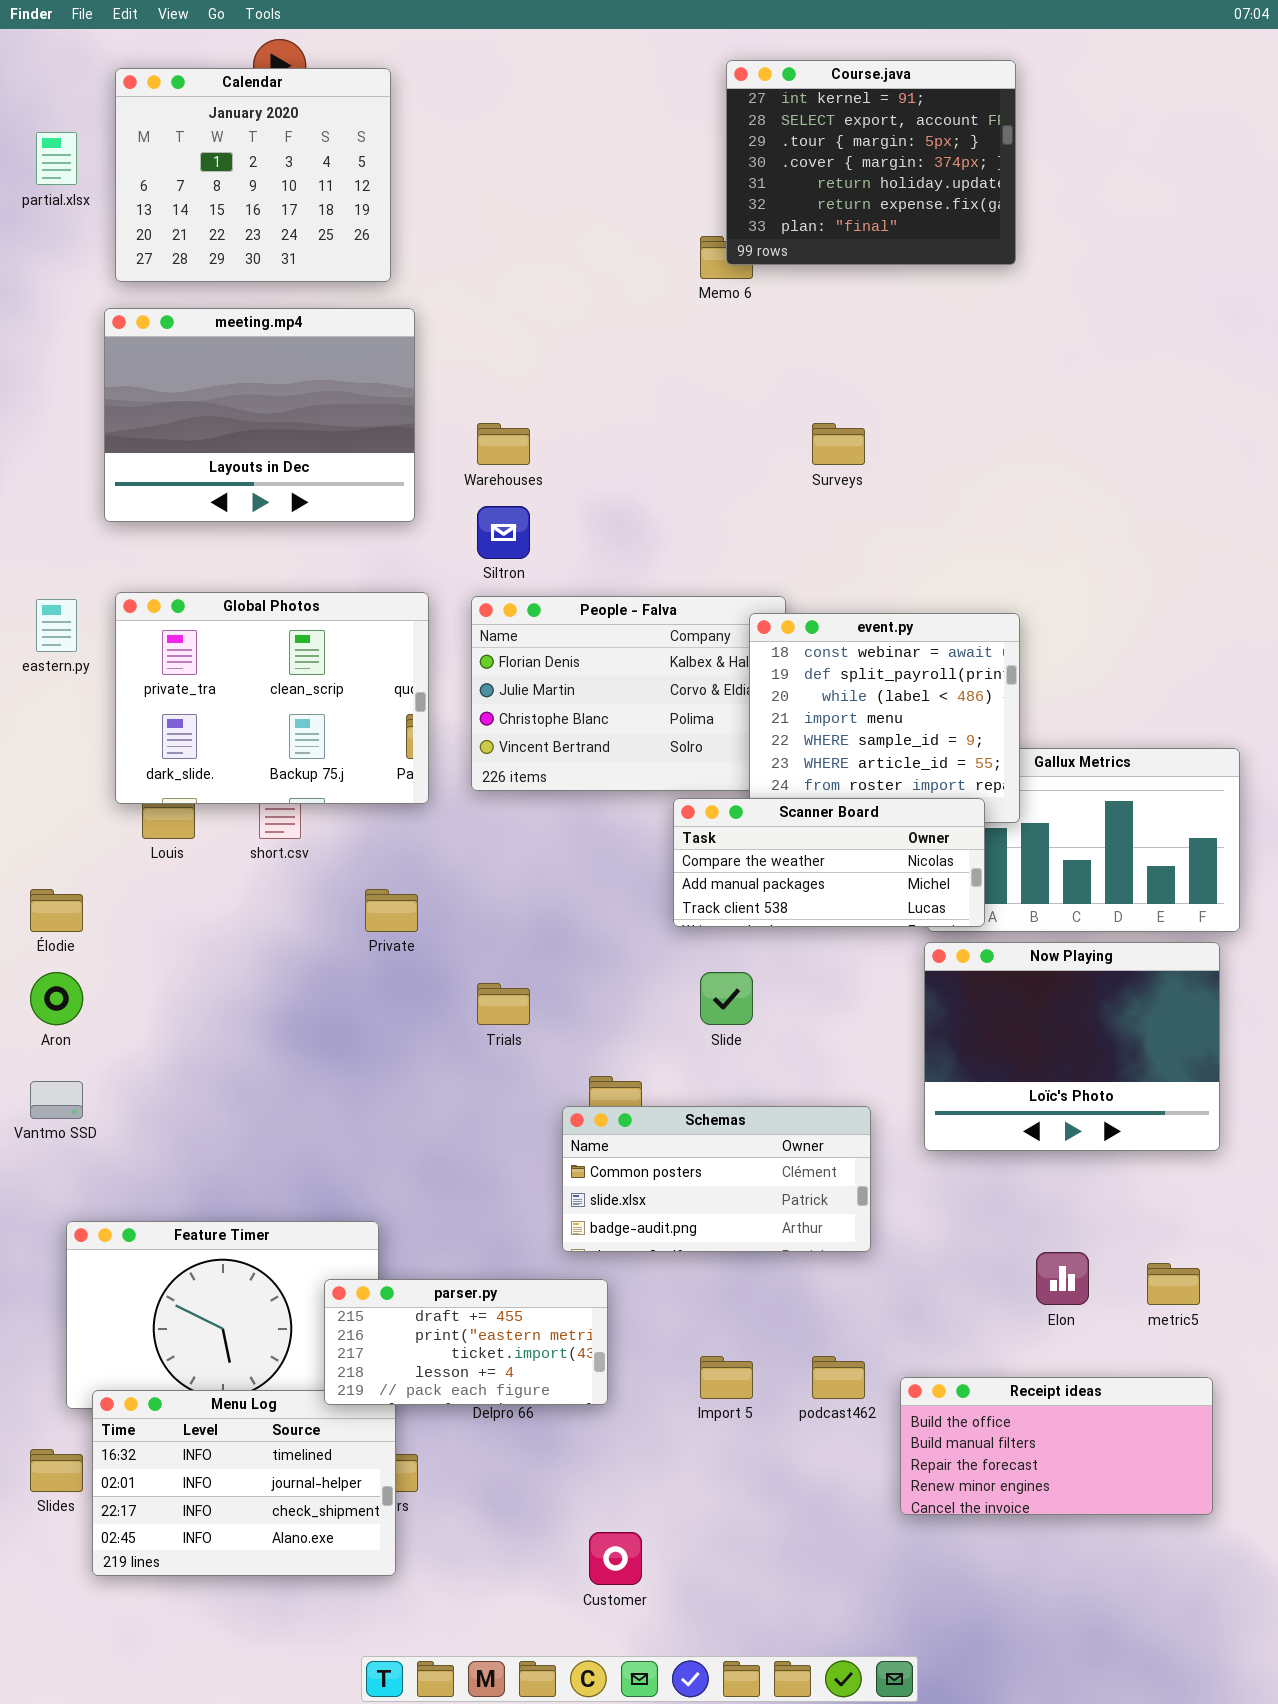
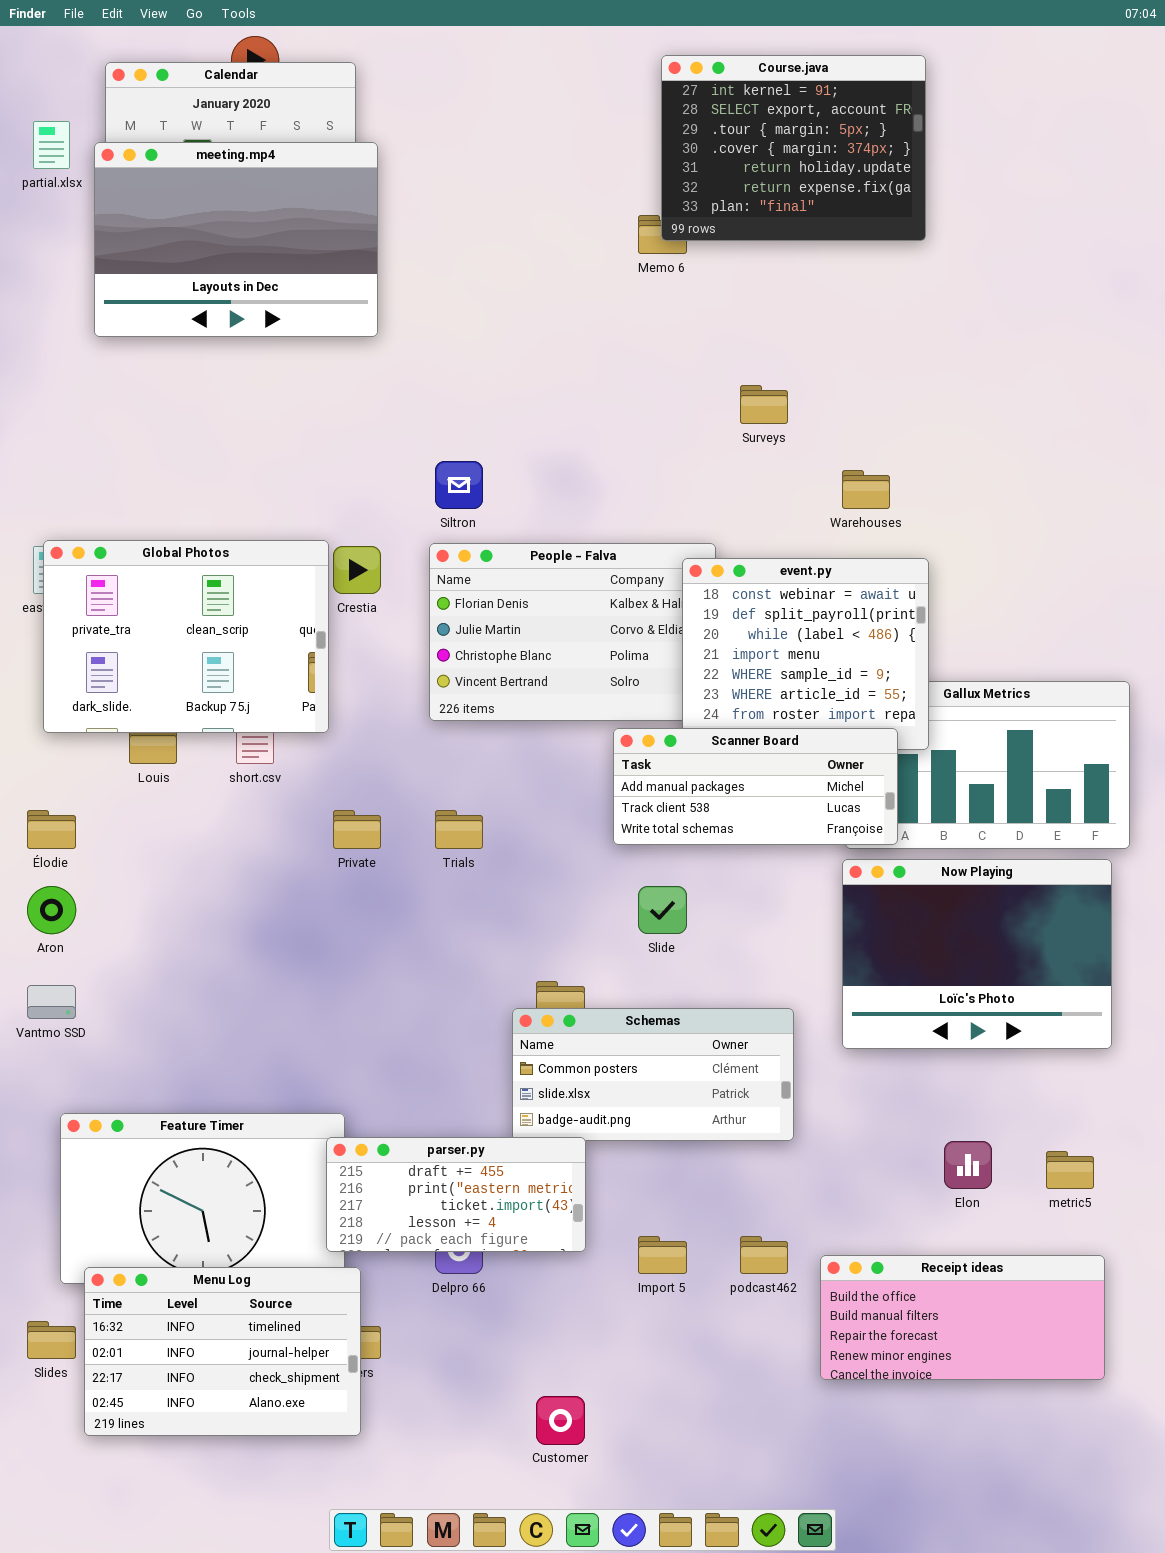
meeting.mp4: [104,308,415,522] -> [94,142,378,337], moved
Warehouses: [477,423,530,465] -> [842,470,890,509], moved
Global Photos: [115,592,429,804] -> [43,540,329,733], moved
Scanner Board: [673,798,985,927] -> [613,728,898,845], scrolled down 1 row
Trials: [477,983,530,1025] -> [435,810,483,849], moved
parser.py: [324,1279,608,1405] -> [326,1137,586,1252], moved

